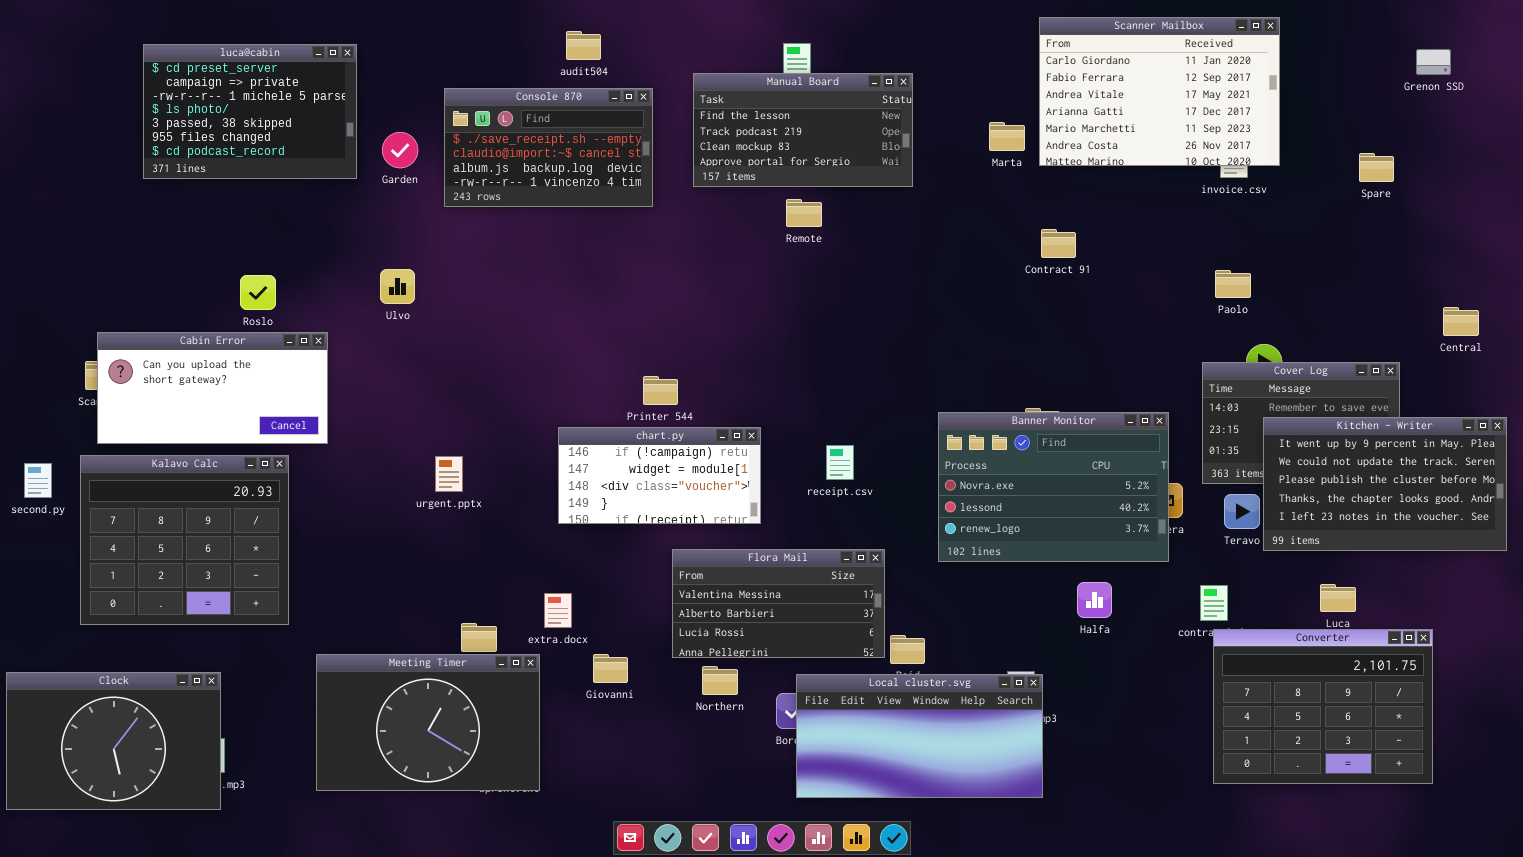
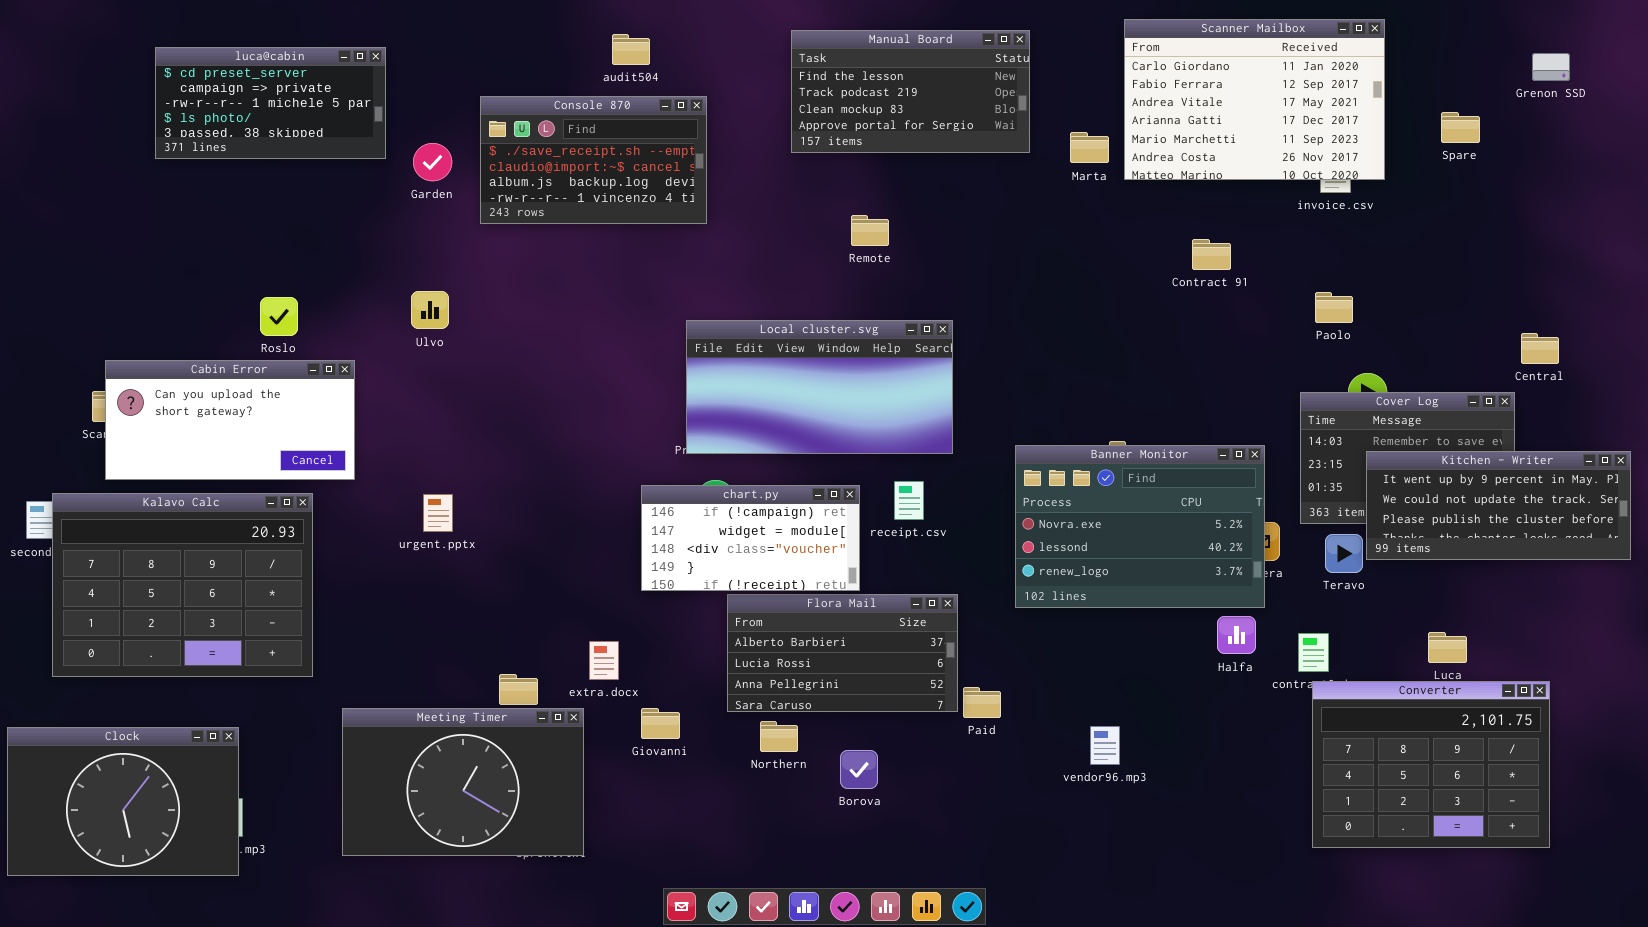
luca@cabin: [143,44,357,179] -> [155,47,386,159], resized
Manual Board: [693,73,913,187] -> [791,30,1030,153], moved
Spare: [1359,153,1394,182] -> [1441,112,1480,143], moved
Contract 91: [1041,229,1076,258] -> [1192,239,1231,270], moved
Central: [1443,307,1479,336] -> [1521,333,1559,364], moved
Kitchen - Writer: [1263,417,1507,551] -> [1366,451,1631,560], resized
chart.py: [558,427,761,524] -> [641,485,860,591], moved
Kalavo Calc: [80,455,289,625] -> [52,493,313,677], resized
urgent.pptx: [435,456,463,492] -> [423,494,453,532], moved
Flora Mail: [672,549,885,658] -> [727,594,958,712], scrolled down 1 row
Halfa: [1077,582,1112,618] -> [1217,616,1256,654], moved
Local cluster.svg: [796,674,1043,798] -> [686,320,953,454], moved

